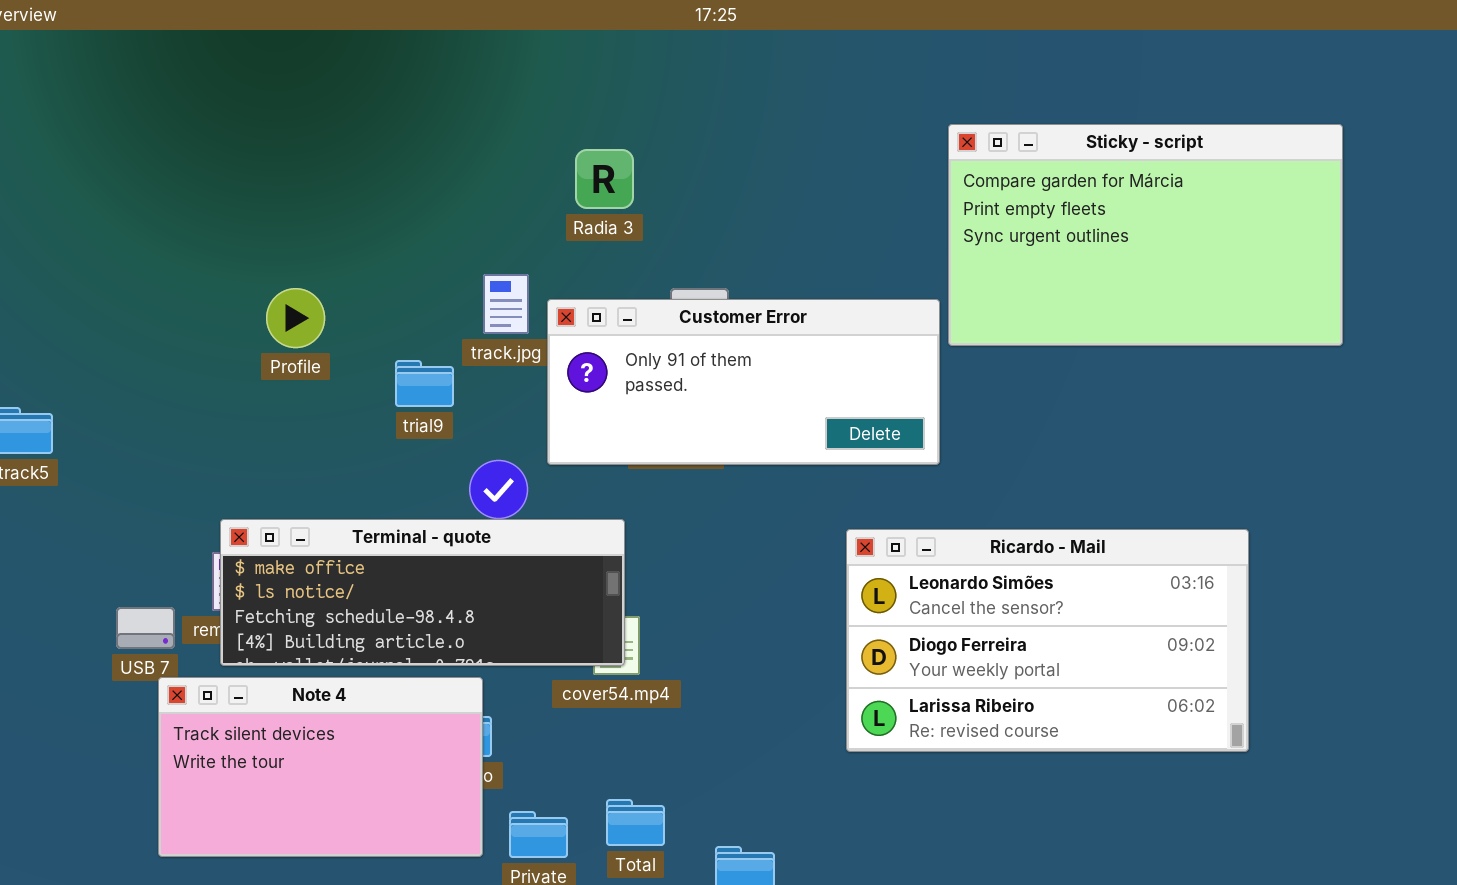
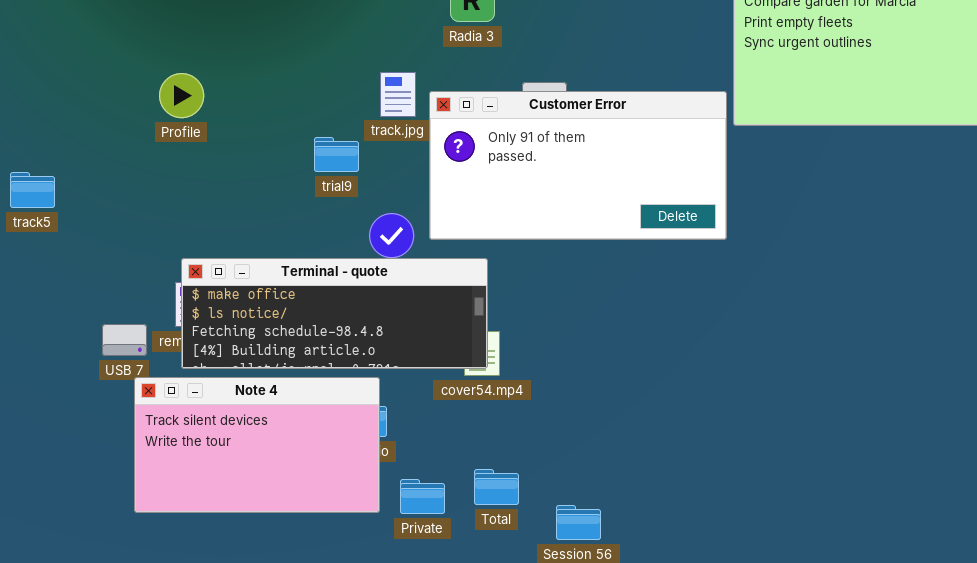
Profile: [266,288,325,348] -> [159,73,204,118], moved
Customer Error: [547,299,940,465] -> [429,91,727,240], resized
Ricardo - Mail: [846,529,1249,752] -> none, closed

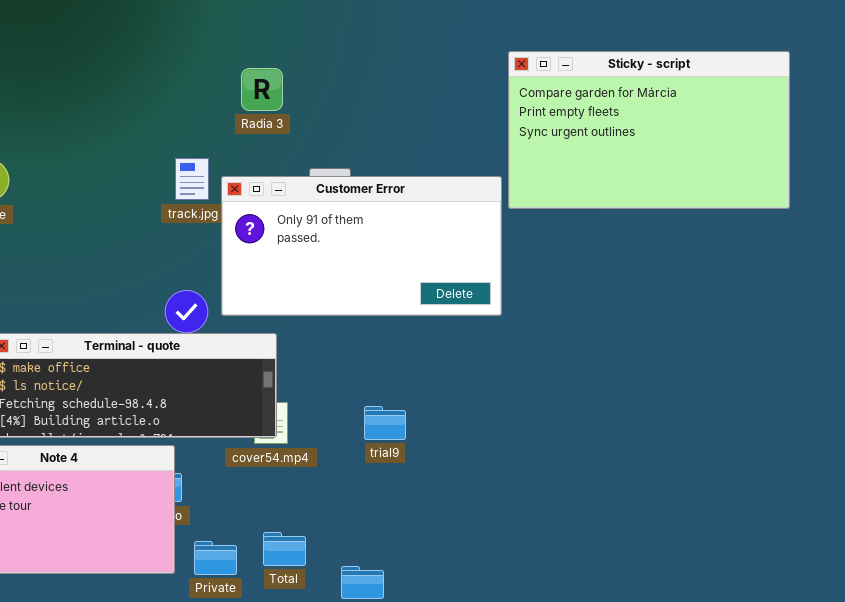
trial9: [314,137,359,172] -> [364,406,406,440], moved

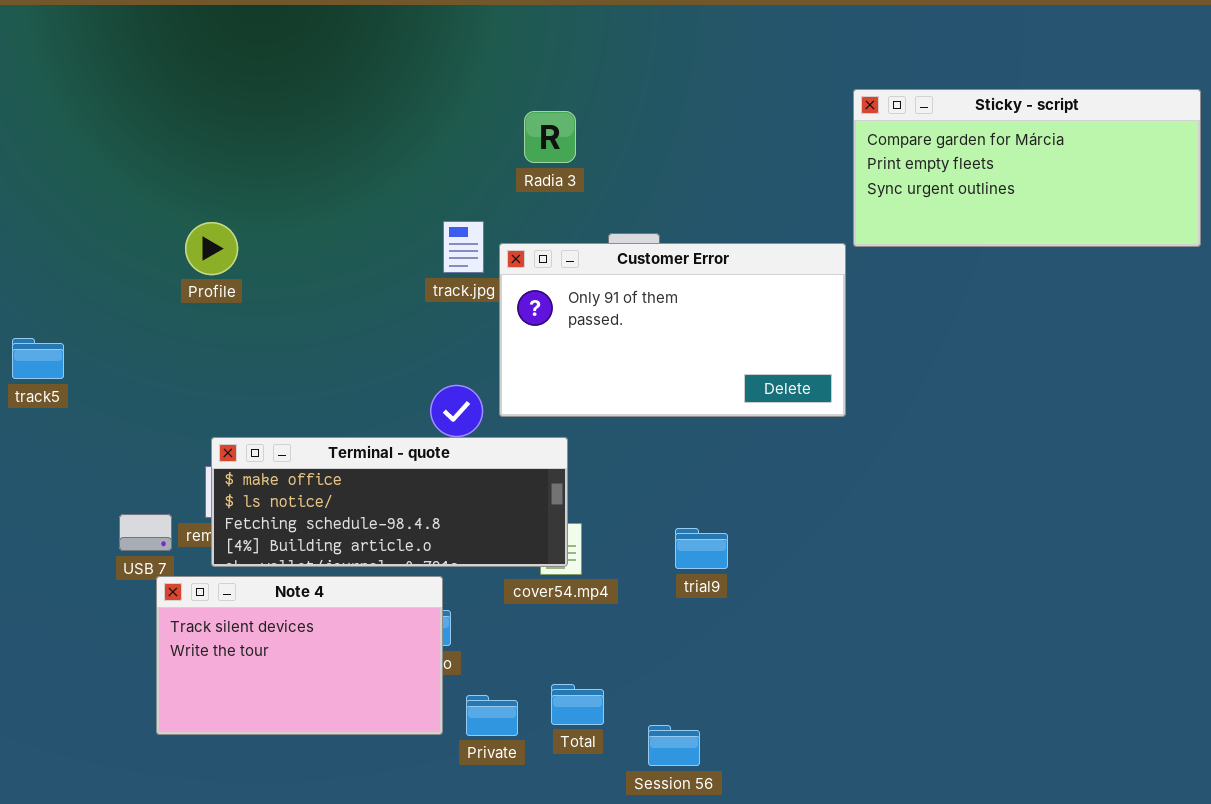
Sticky - script: [508,51,790,209] -> [853,89,1201,247], resized

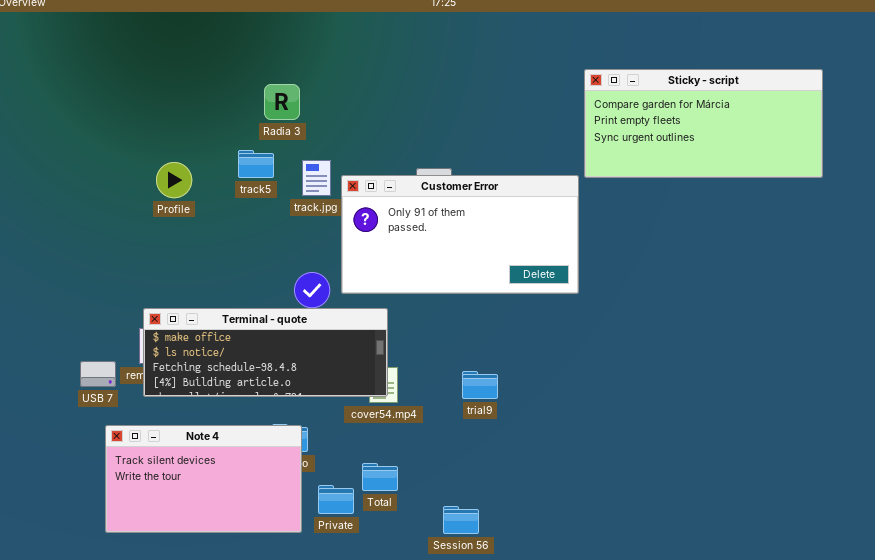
Radia 3: [524,111,576,163] -> [264,84,300,120], moved
Profile: [185,222,238,275] -> [156,162,192,198], moved
track5: [12,338,64,379] -> [238,150,274,178], moved
Note 4: [156,576,443,735] -> [105,425,302,533], moved
Total: [551,684,604,725] -> [362,463,398,491], moved

